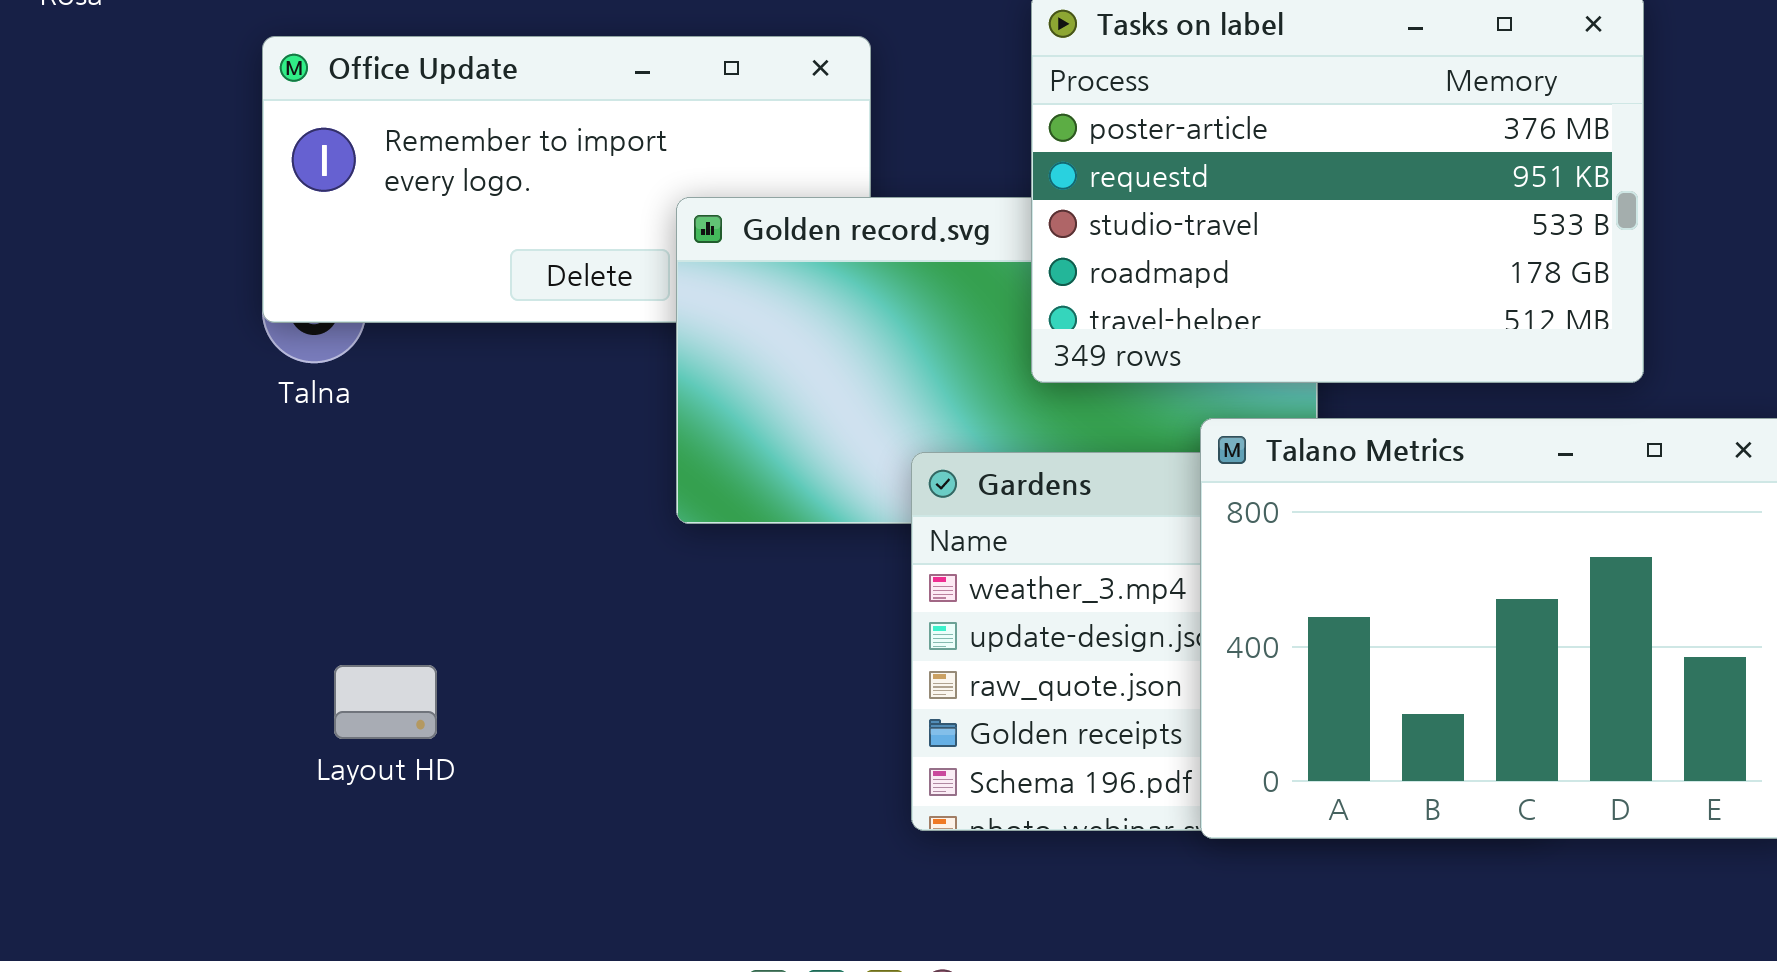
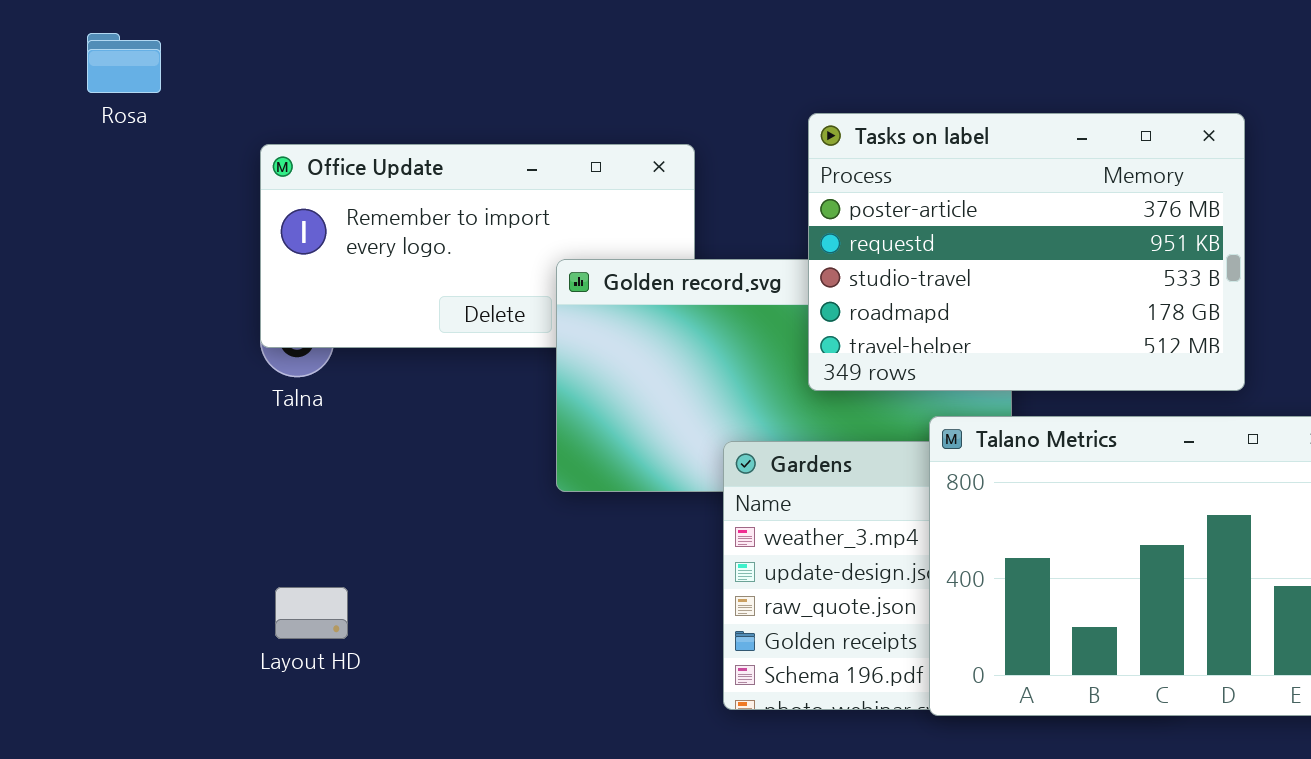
Layout HD: [334,665,437,739] -> [275,587,348,639], moved

